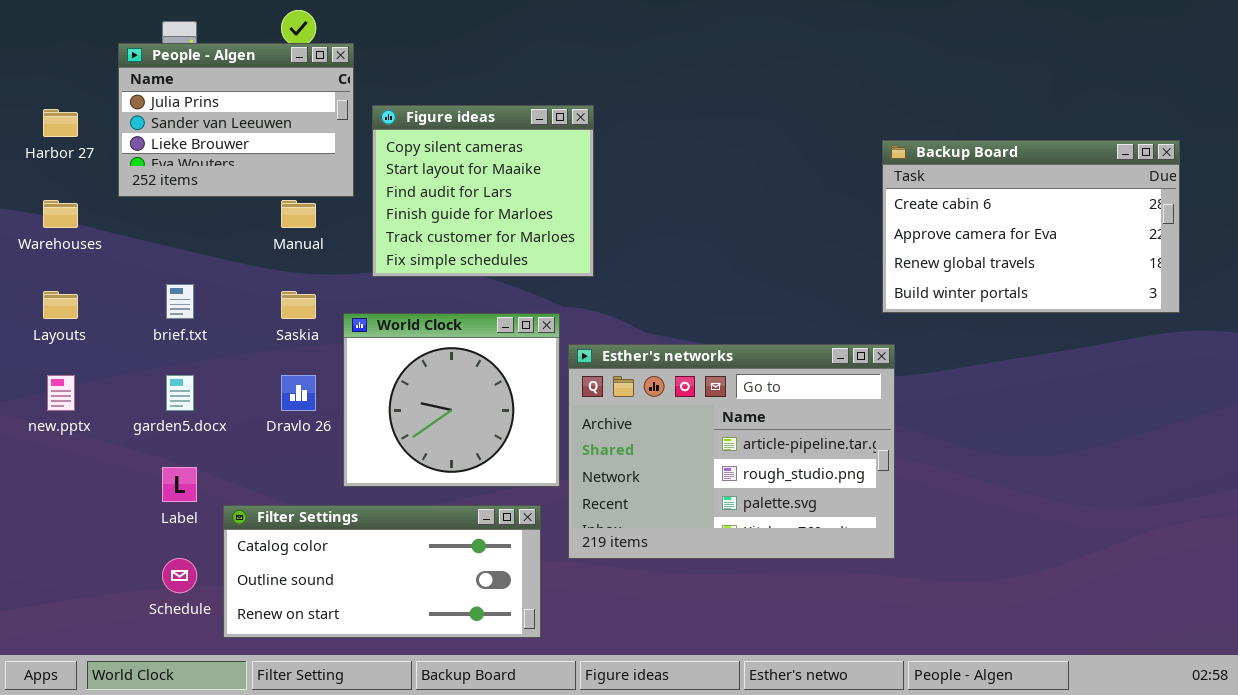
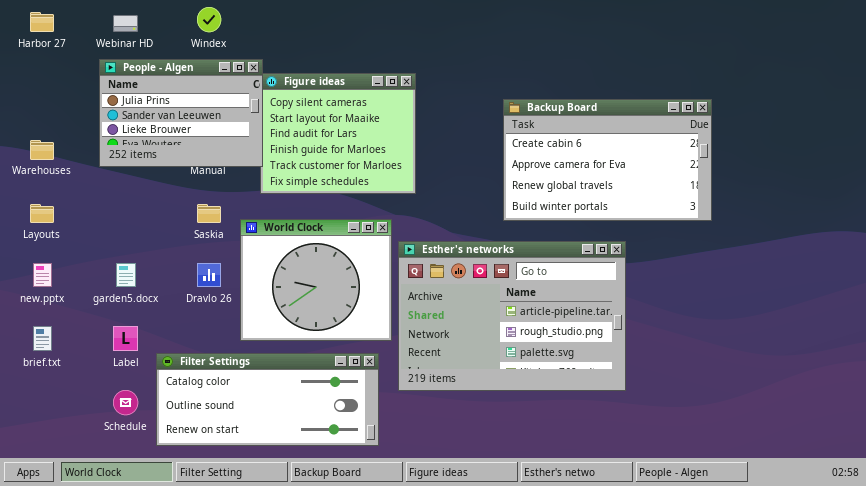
People - Algen: [118,43,354,197] -> [99,59,263,167], moved
Harbor 27: [43,109,78,137] -> [30,12,54,32], moved
Backup Board: [882,140,1180,313] -> [503,99,712,221], moved
brief.txt: [166,284,194,319] -> [33,326,52,351], moved

